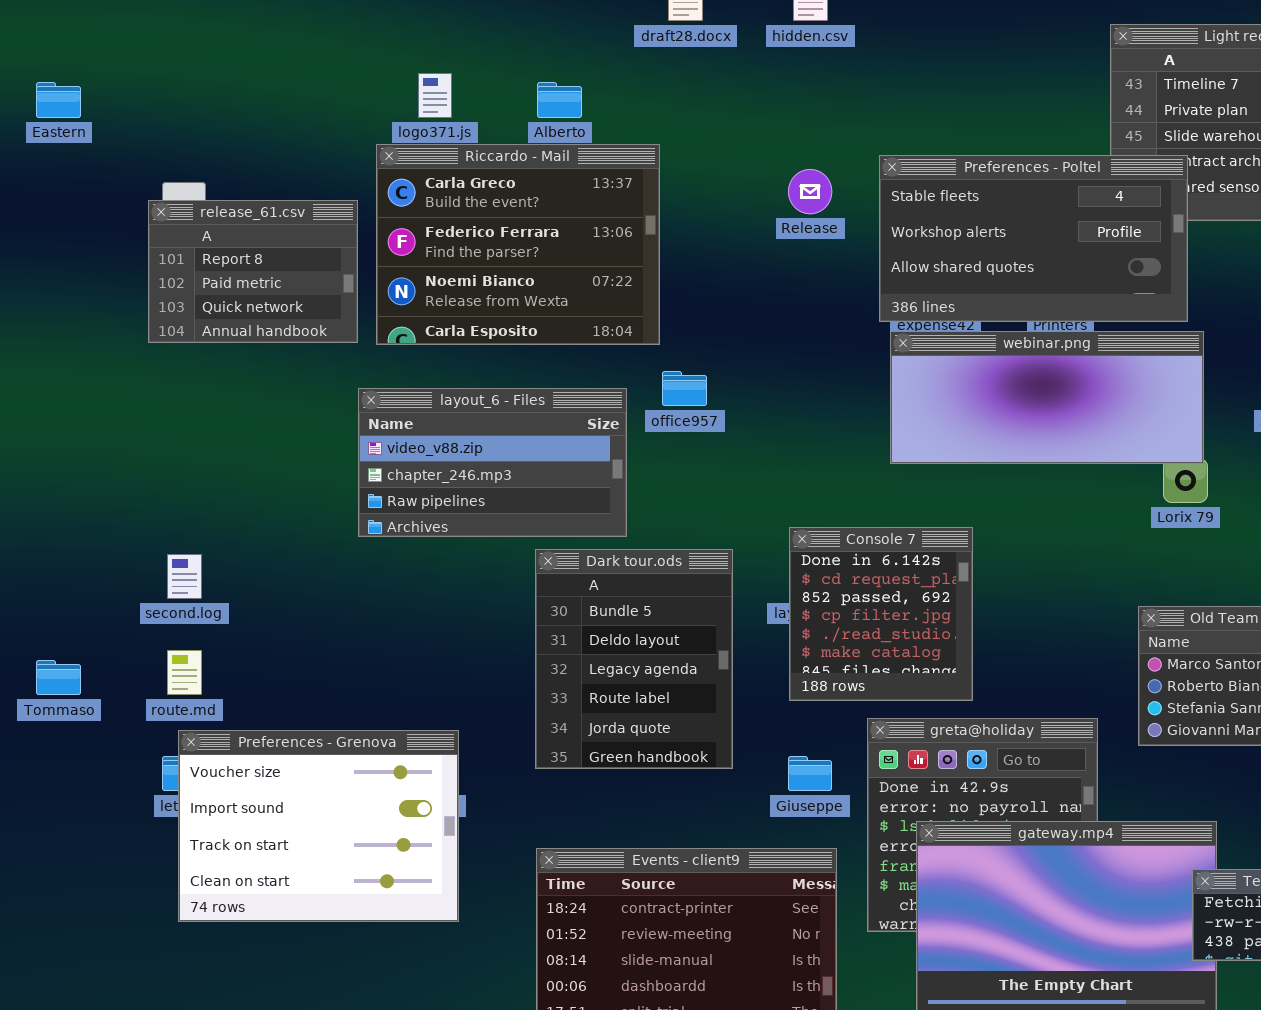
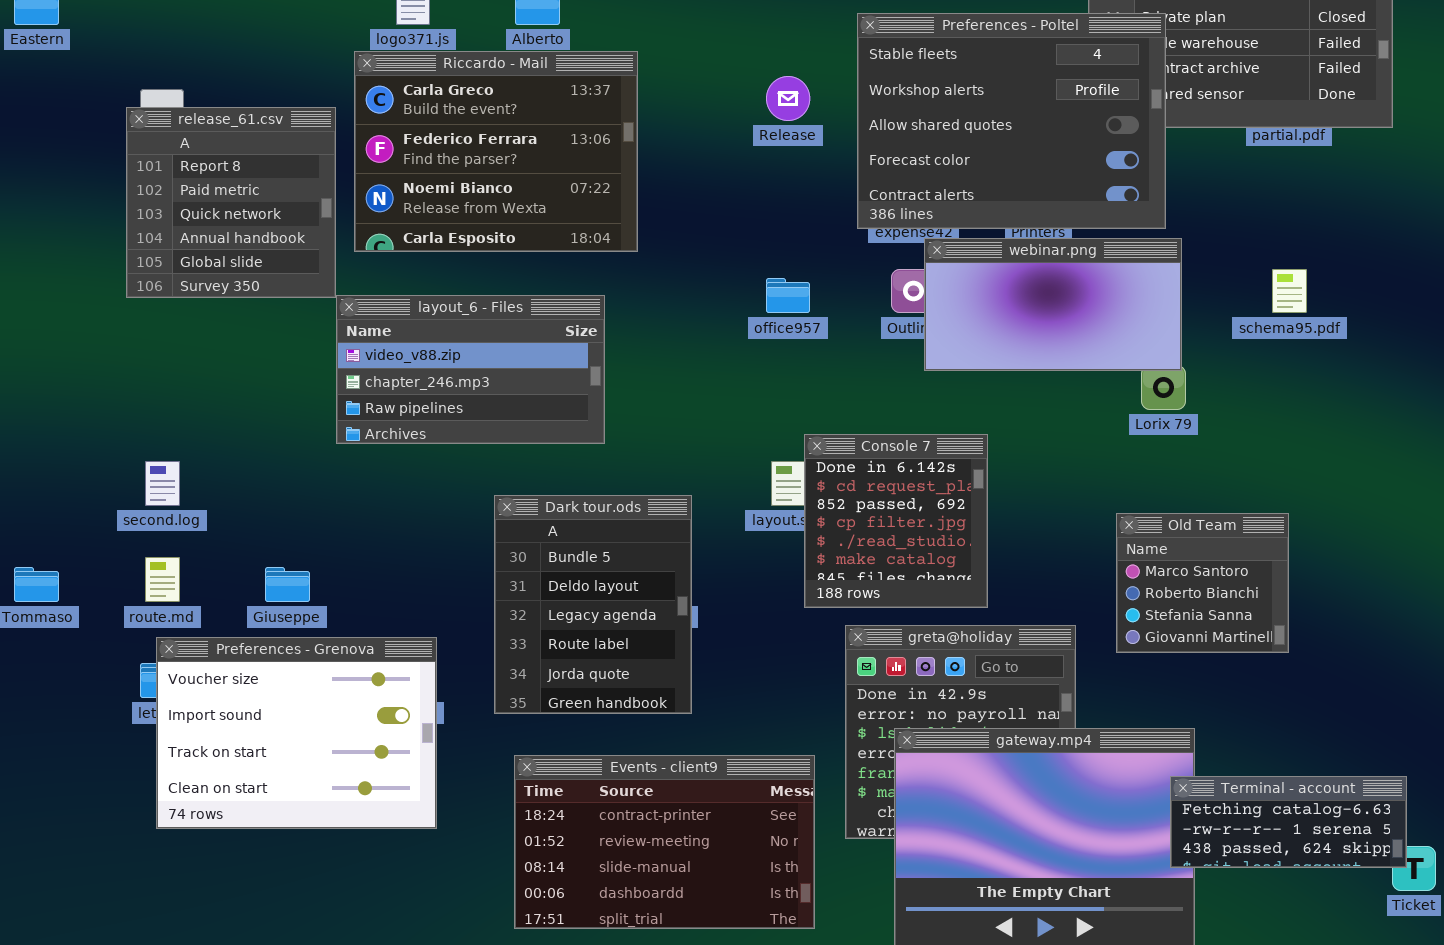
Preferences - Poltel: [879,155,1188,322] -> [857,13,1166,229], resized
release_61.csv: [148,200,358,343] -> [126,107,336,298], resized
webinar.png: [890,331,1204,464] -> [924,238,1182,371], resized
office957: [662,371,707,406] -> [766,278,810,313], moved
Console 7: [789,527,973,701] -> [804,434,988,608], moved
Dark tour.ods: [535,549,733,769] -> [494,495,692,714], moved
Giuseppe: [788,756,832,791] -> [265,567,310,602], moved

